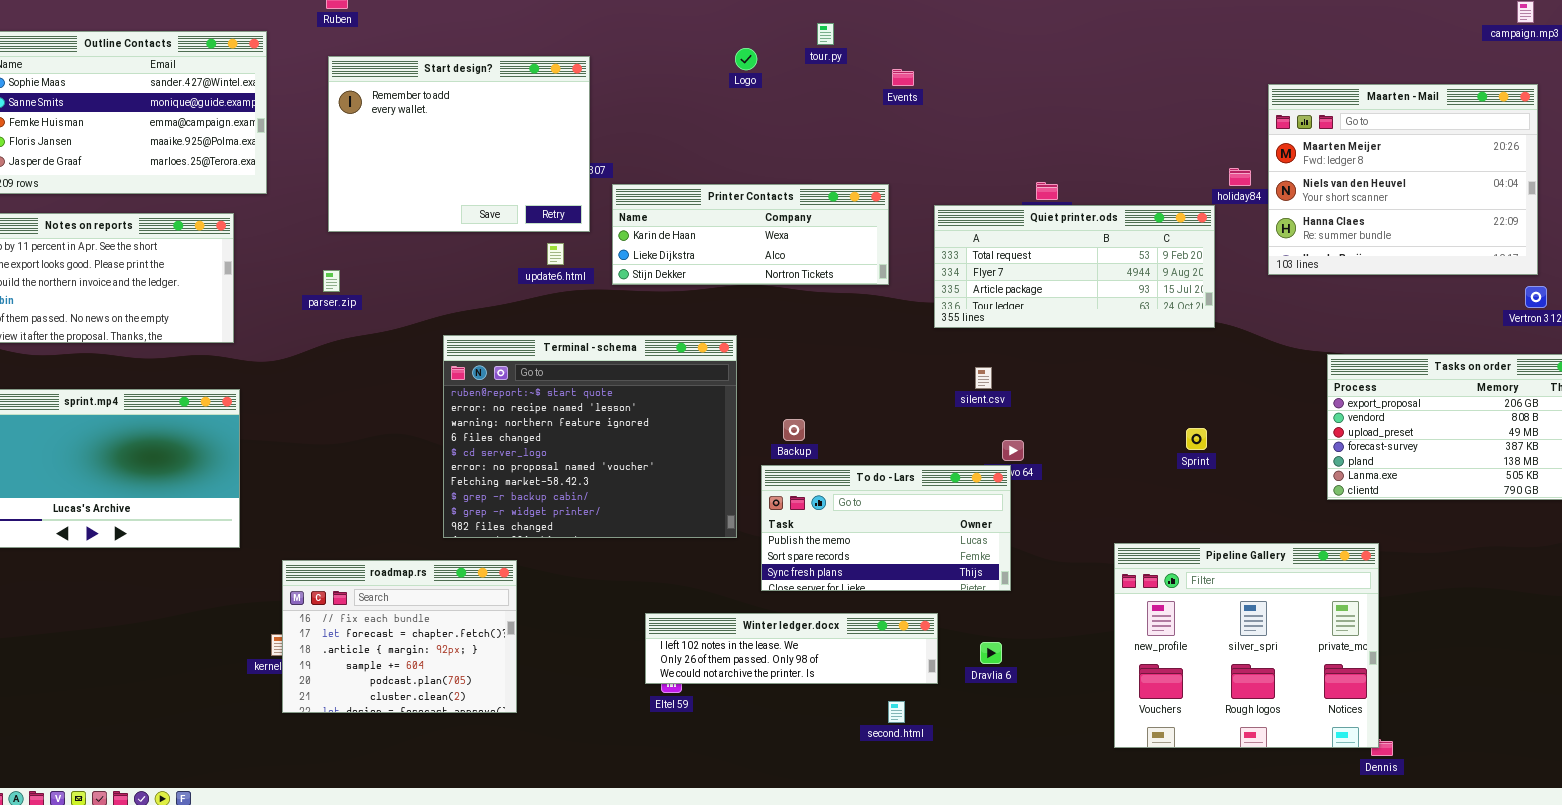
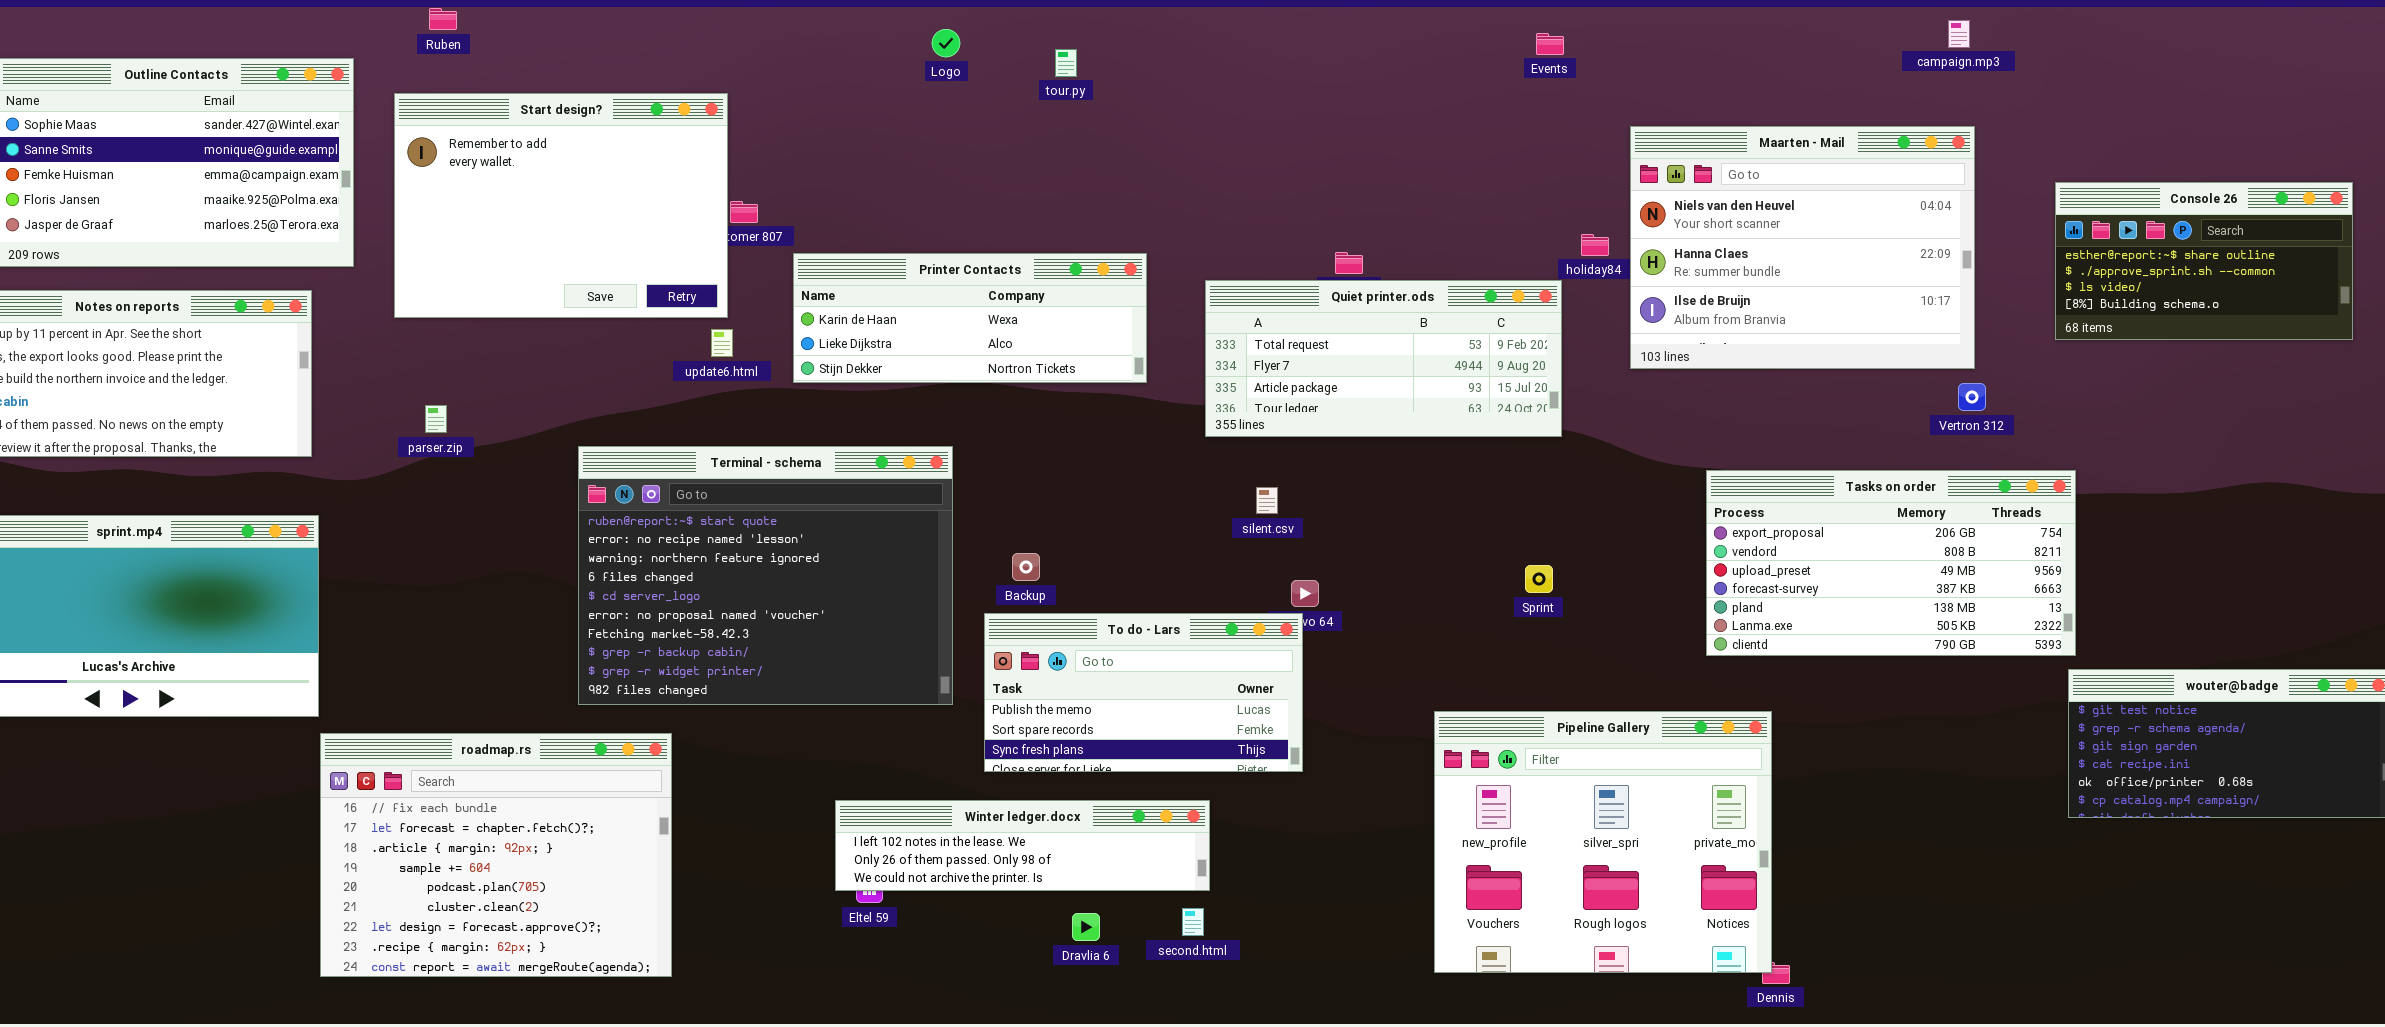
Logo: [735,48,757,70] -> [932,29,960,57], moved
Start design?: [328,56,590,232] -> [394,93,728,318], moved
Events: [892,69,914,86] -> [1536,33,1564,55], moved
Maarten - Mail: [1268,84,1538,275] -> [1630,126,1975,369], scrolled down 1 row
parser.zip: [323,270,340,292] -> [425,405,447,433], moved
roadmap.rs: [282,560,517,713] -> [320,733,672,977], resized
Dravlia 6: [980,642,1002,664] -> [1072,913,1100,941], moved
second.html: [888,701,905,723] -> [1182,908,1204,936], moved

